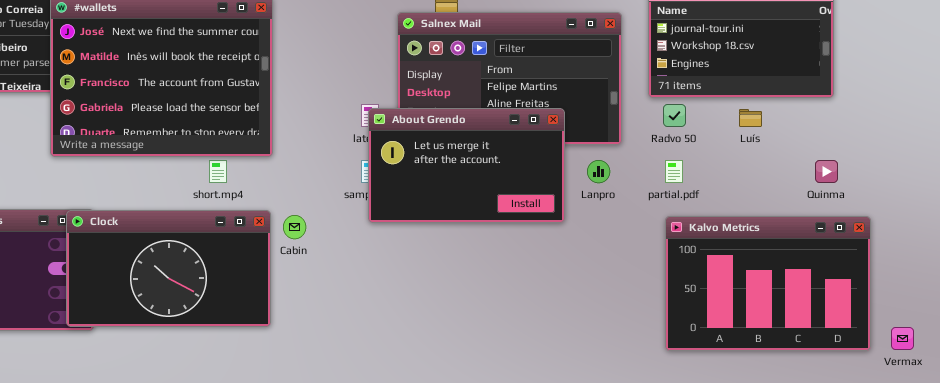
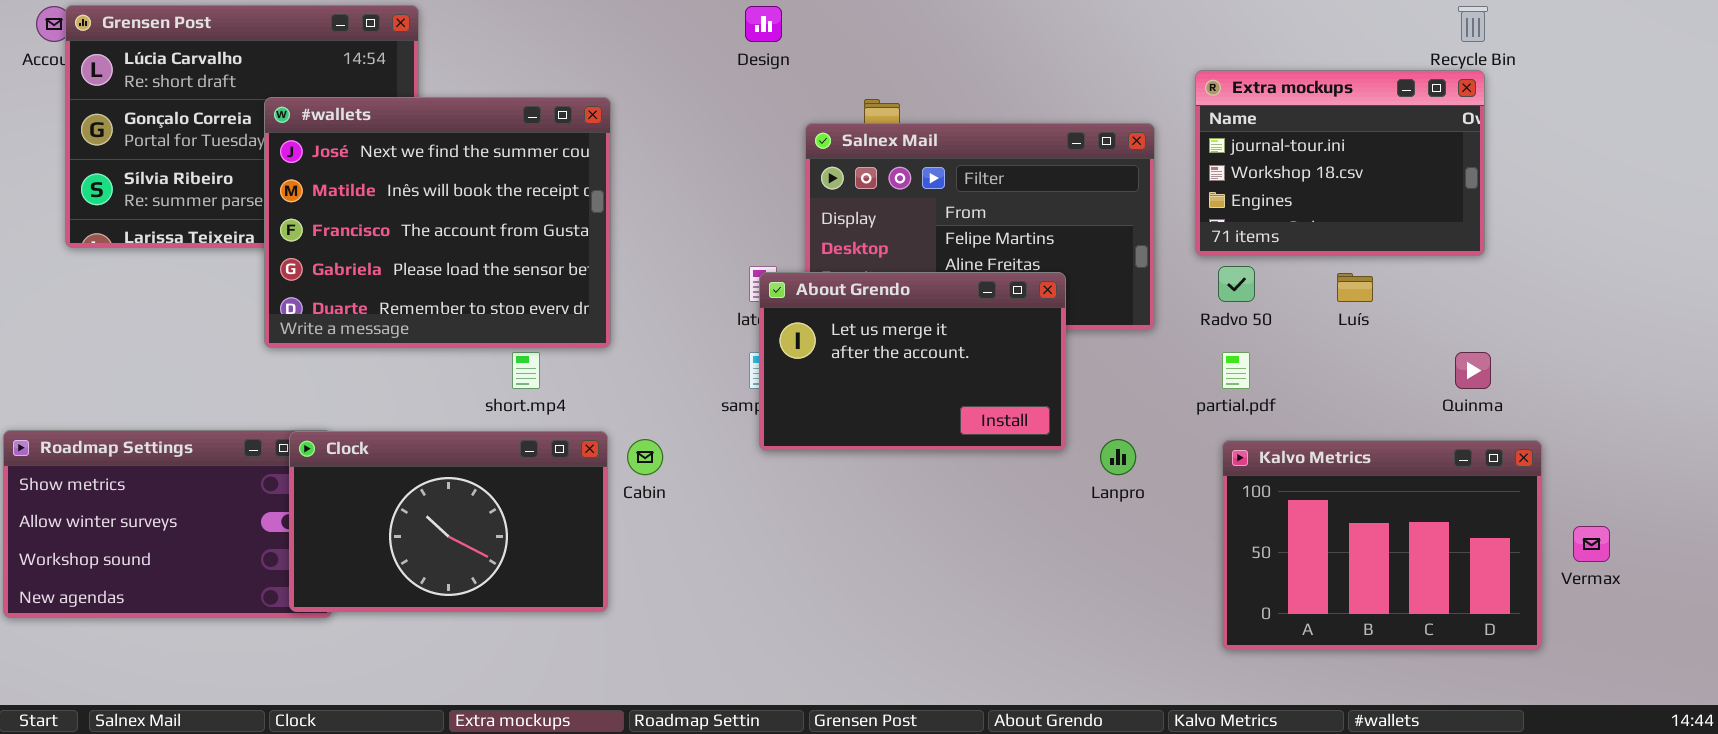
Lanpro: [587,160,610,183] -> [1100,439,1136,475], moved
Vermax: [891,327,914,350] -> [1573,526,1610,562], moved

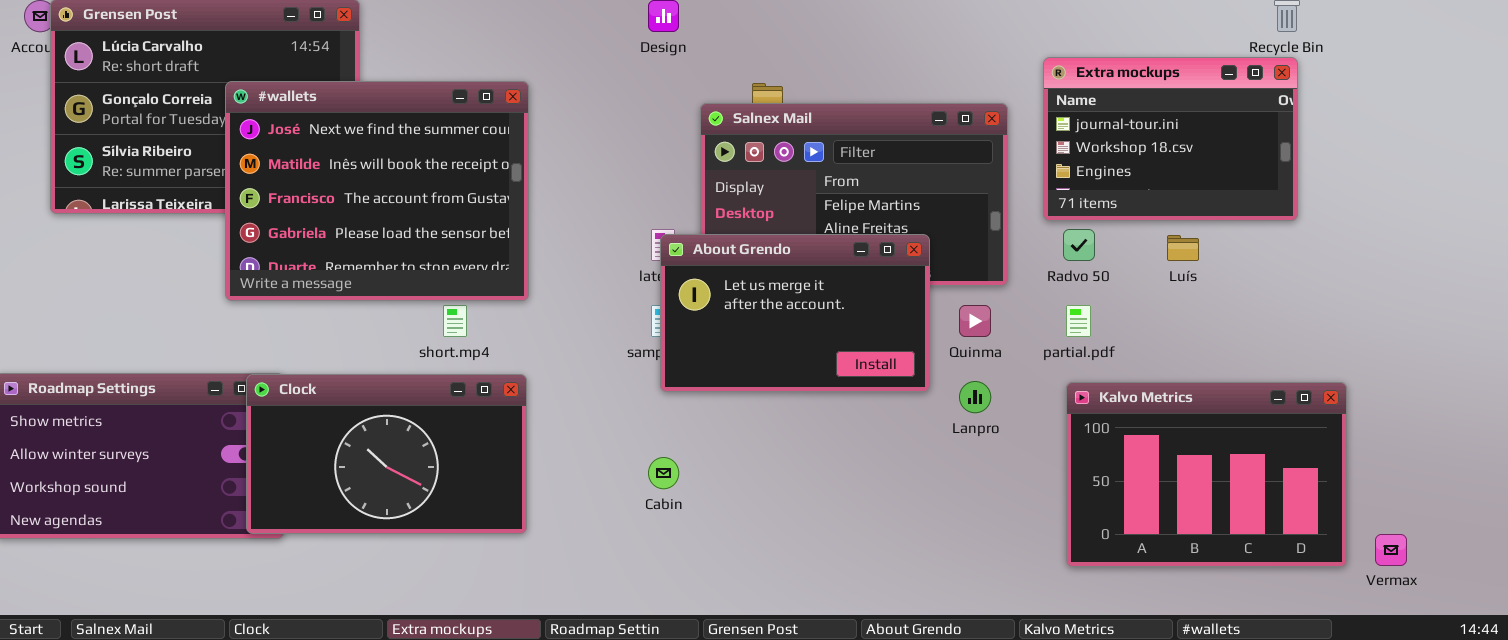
Quinma: [1455,352,1491,389] -> [959,305,991,337], moved
Cabin: [627,439,663,475] -> [648,457,679,489], moved
Vermax: [1573,526,1610,562] -> [1375,534,1407,566], moved

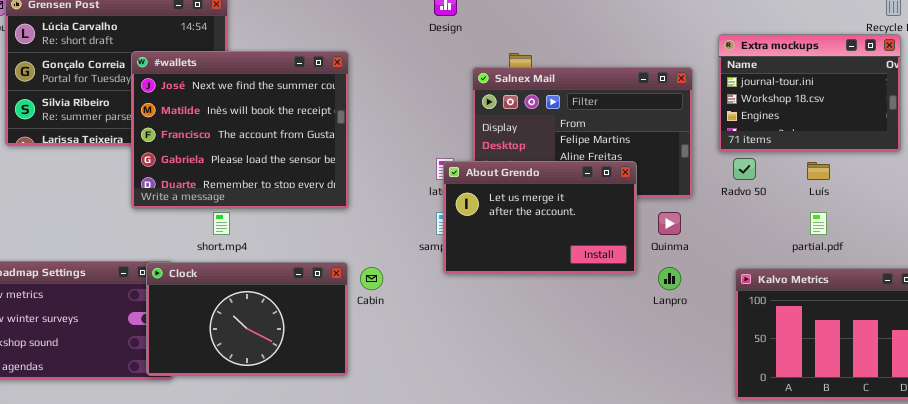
short.mp4: [443,305,467,337] -> [213,212,230,235], moved
partial.pdf: [1066,305,1091,337] -> [810,212,827,235], moved
Cabin: [648,457,679,489] -> [360,267,383,290], moved

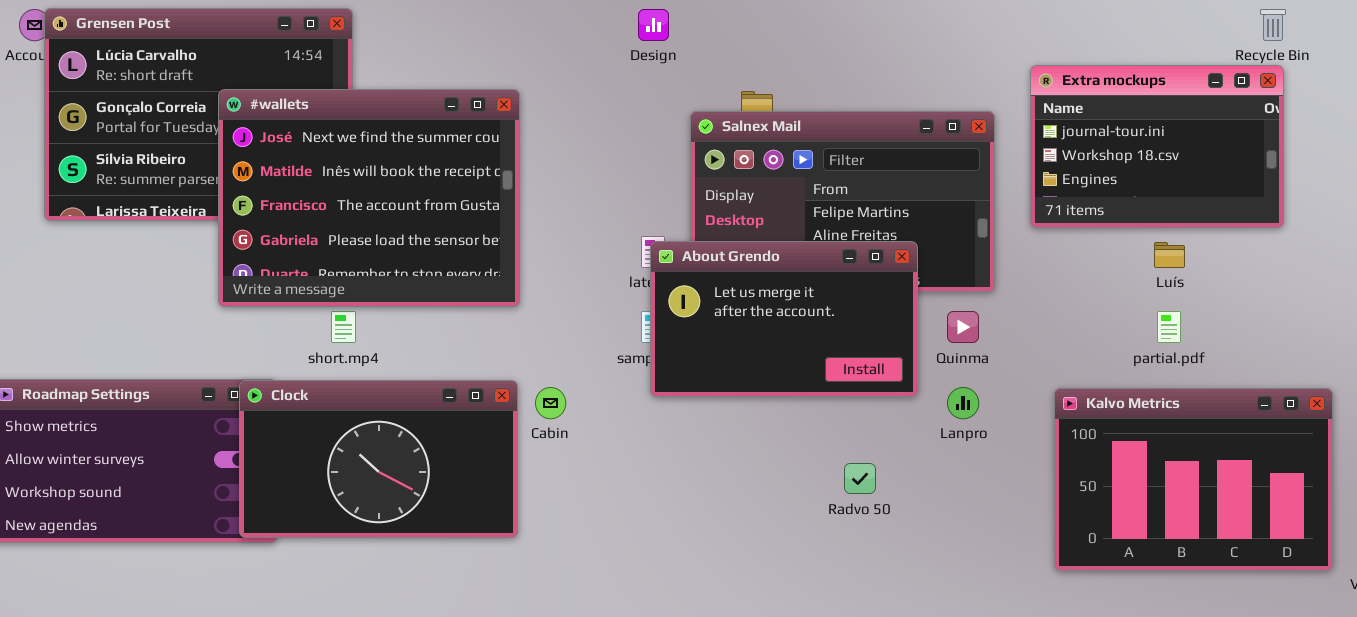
Radvo 50: [733,158,756,180] -> [844,463,876,494], moved

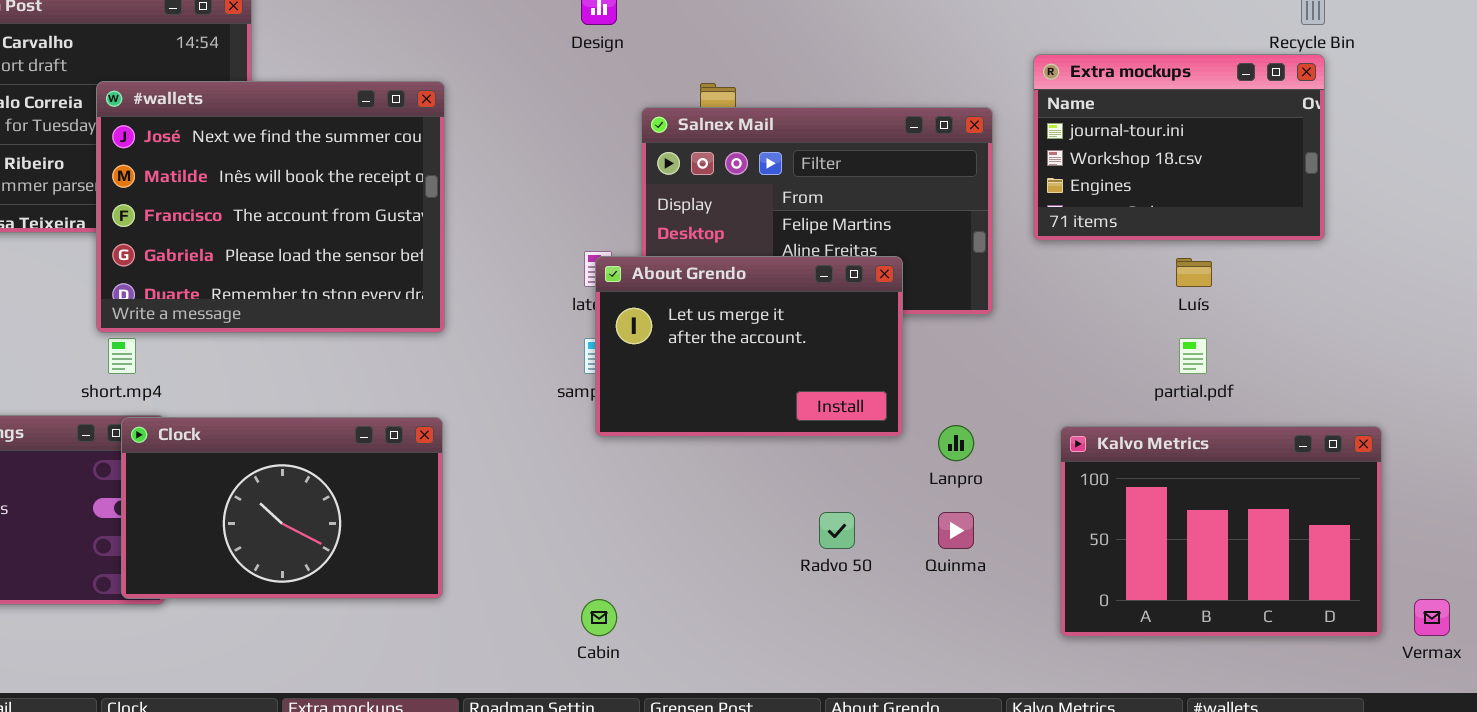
short.mp4: [331,311,356,343] -> [108,338,136,374], moved
Quinma: [947,311,979,343] -> [938,512,974,549], moved
Cabin: [535,387,566,419] -> [581,599,617,636], moved

